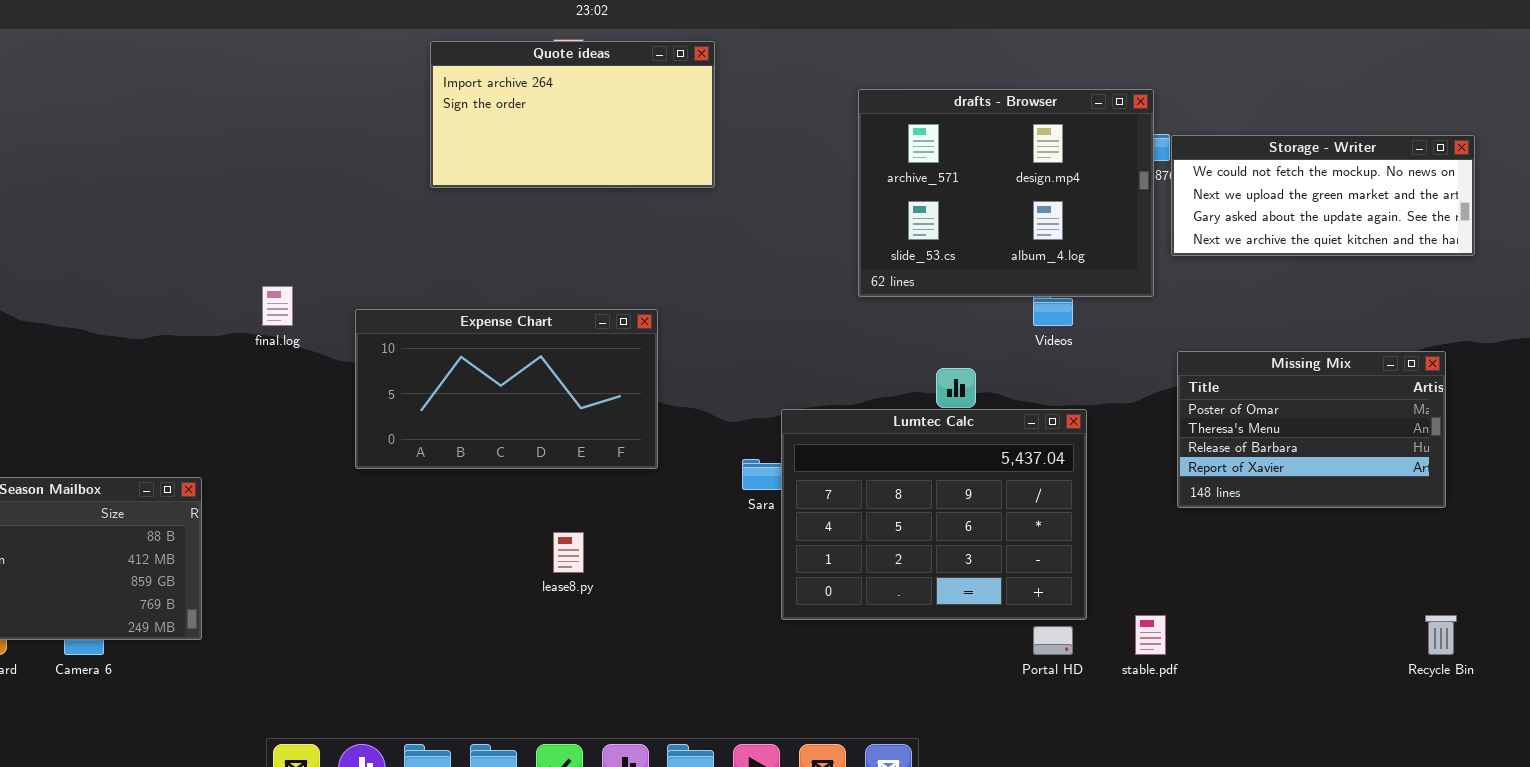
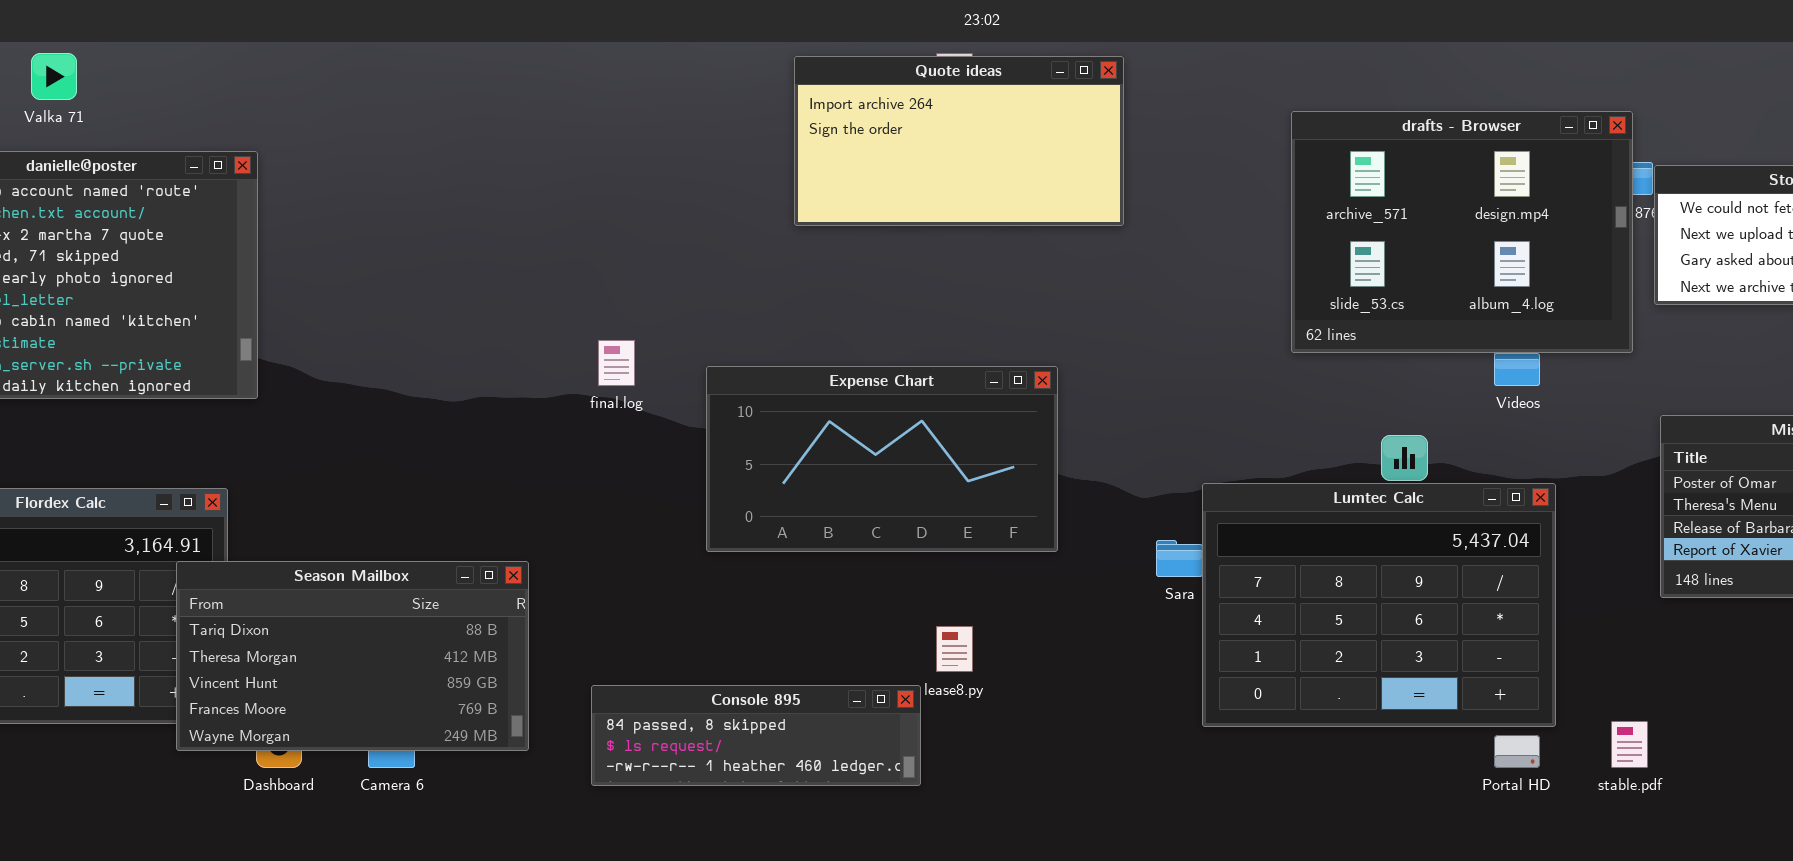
Console 895: none -> [591,685,921,786], opened

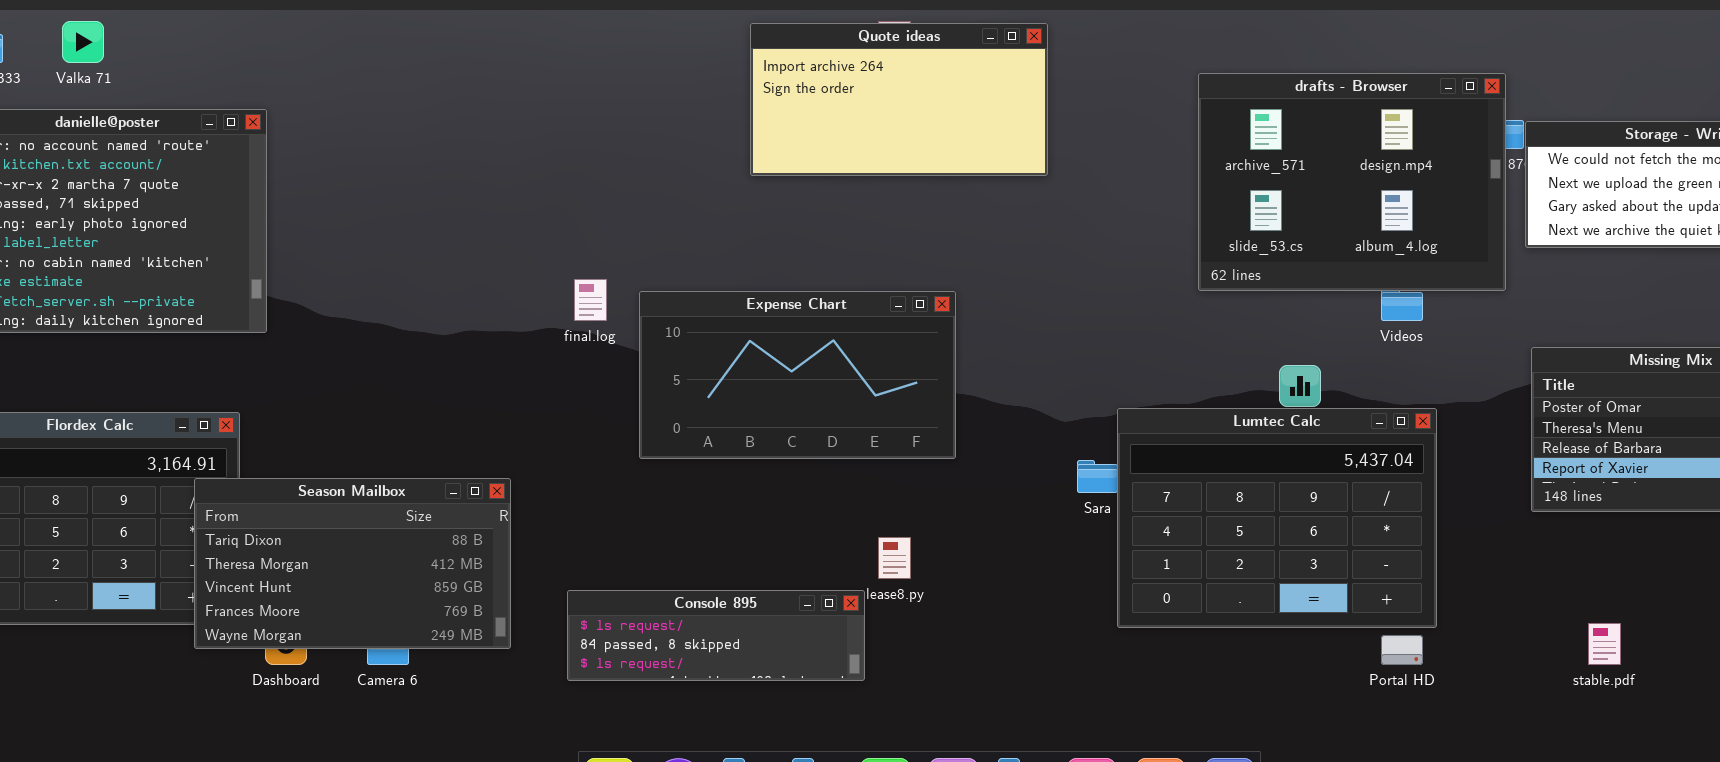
Expense Chart: [706,366,1058,552] -> [639,291,956,459], moved
Console 895: [591,685,921,786] -> [567,590,865,681], scrolled up 1 row
stable.pdf: [1611,721,1648,768] -> [1588,623,1621,665], moved

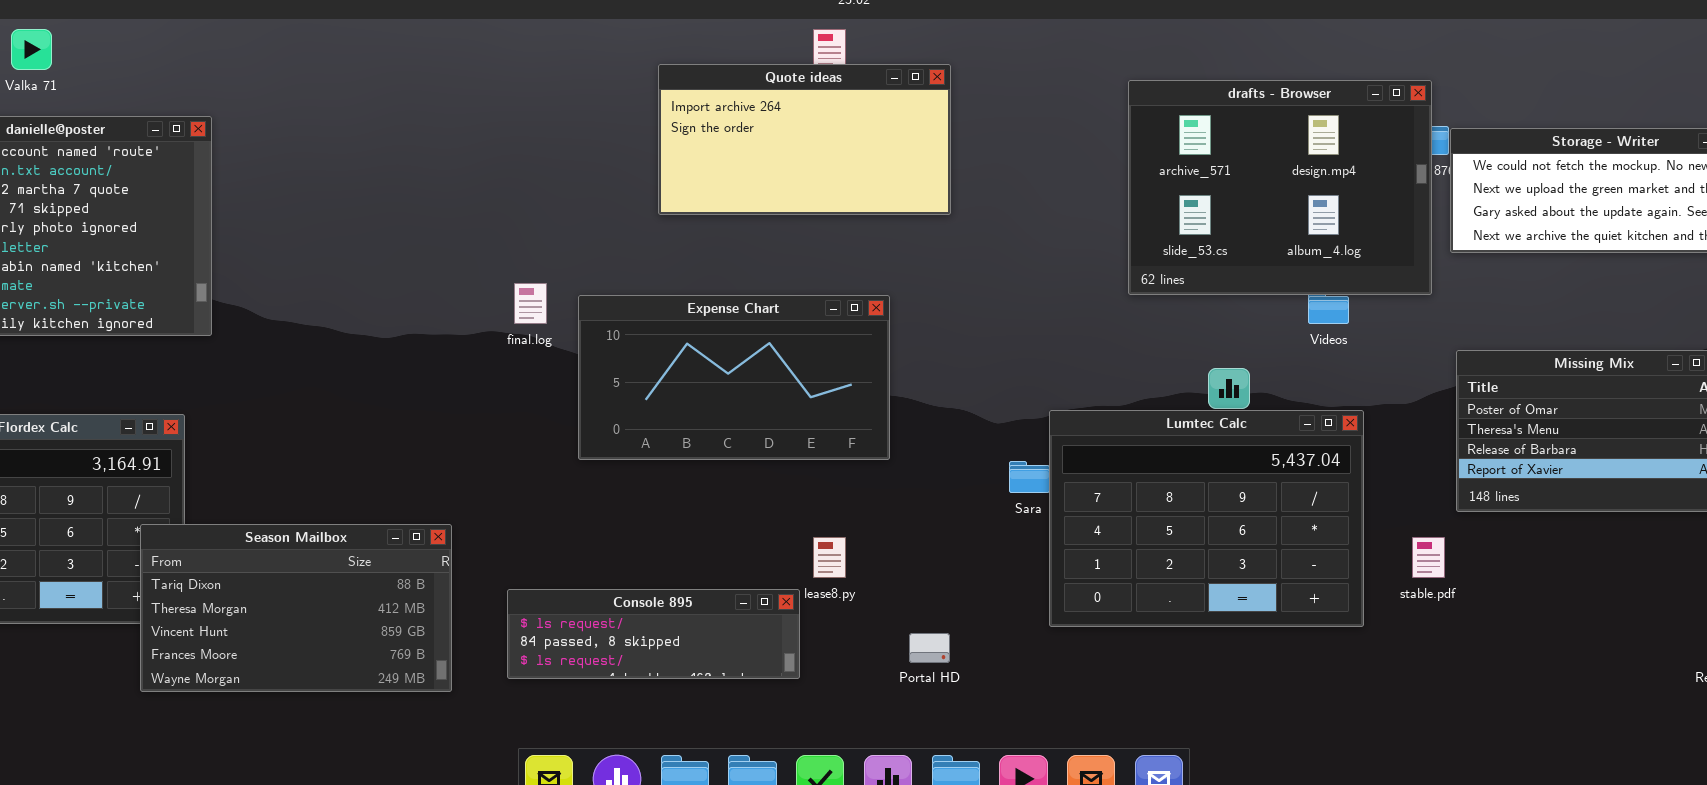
Quote ideas: [750,23,1048,176] -> [658,64,951,215], moved
Season Mailbox: [194,478,511,649] -> [140,524,452,692], moved
stable.pdf: [1588,623,1621,665] -> [1412,537,1445,578], moved
Portal HD: [1381,635,1423,665] -> [909,633,950,663], moved

